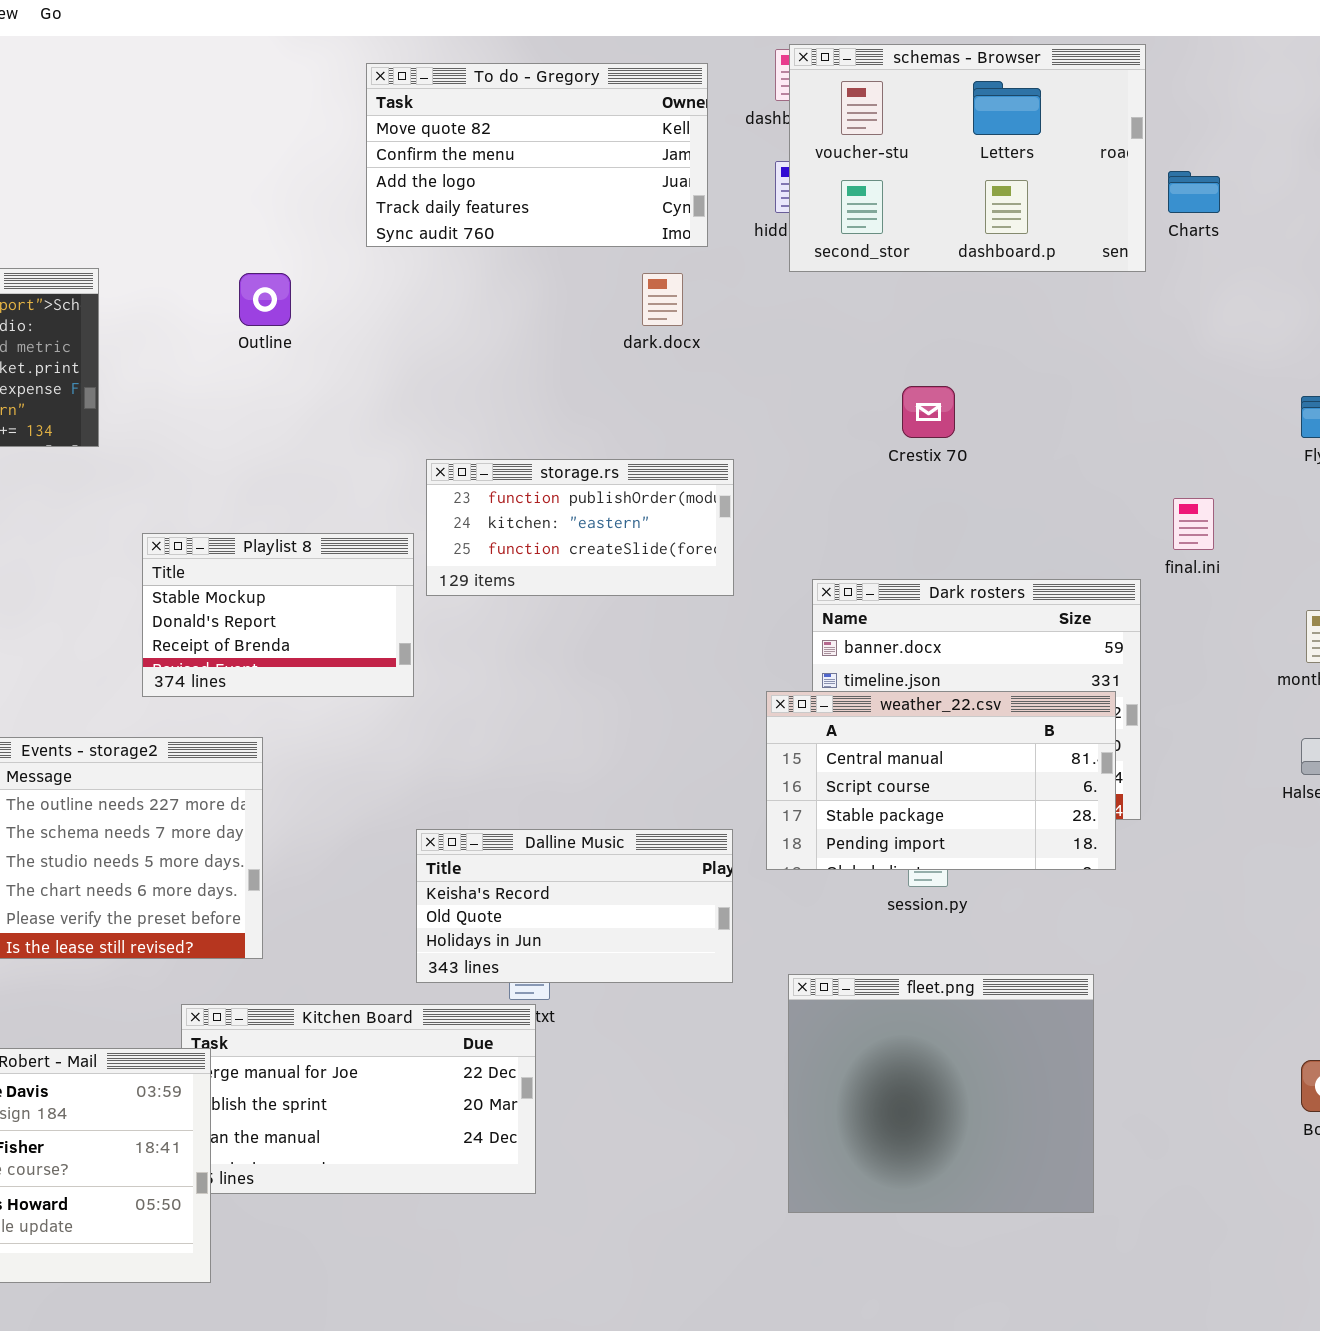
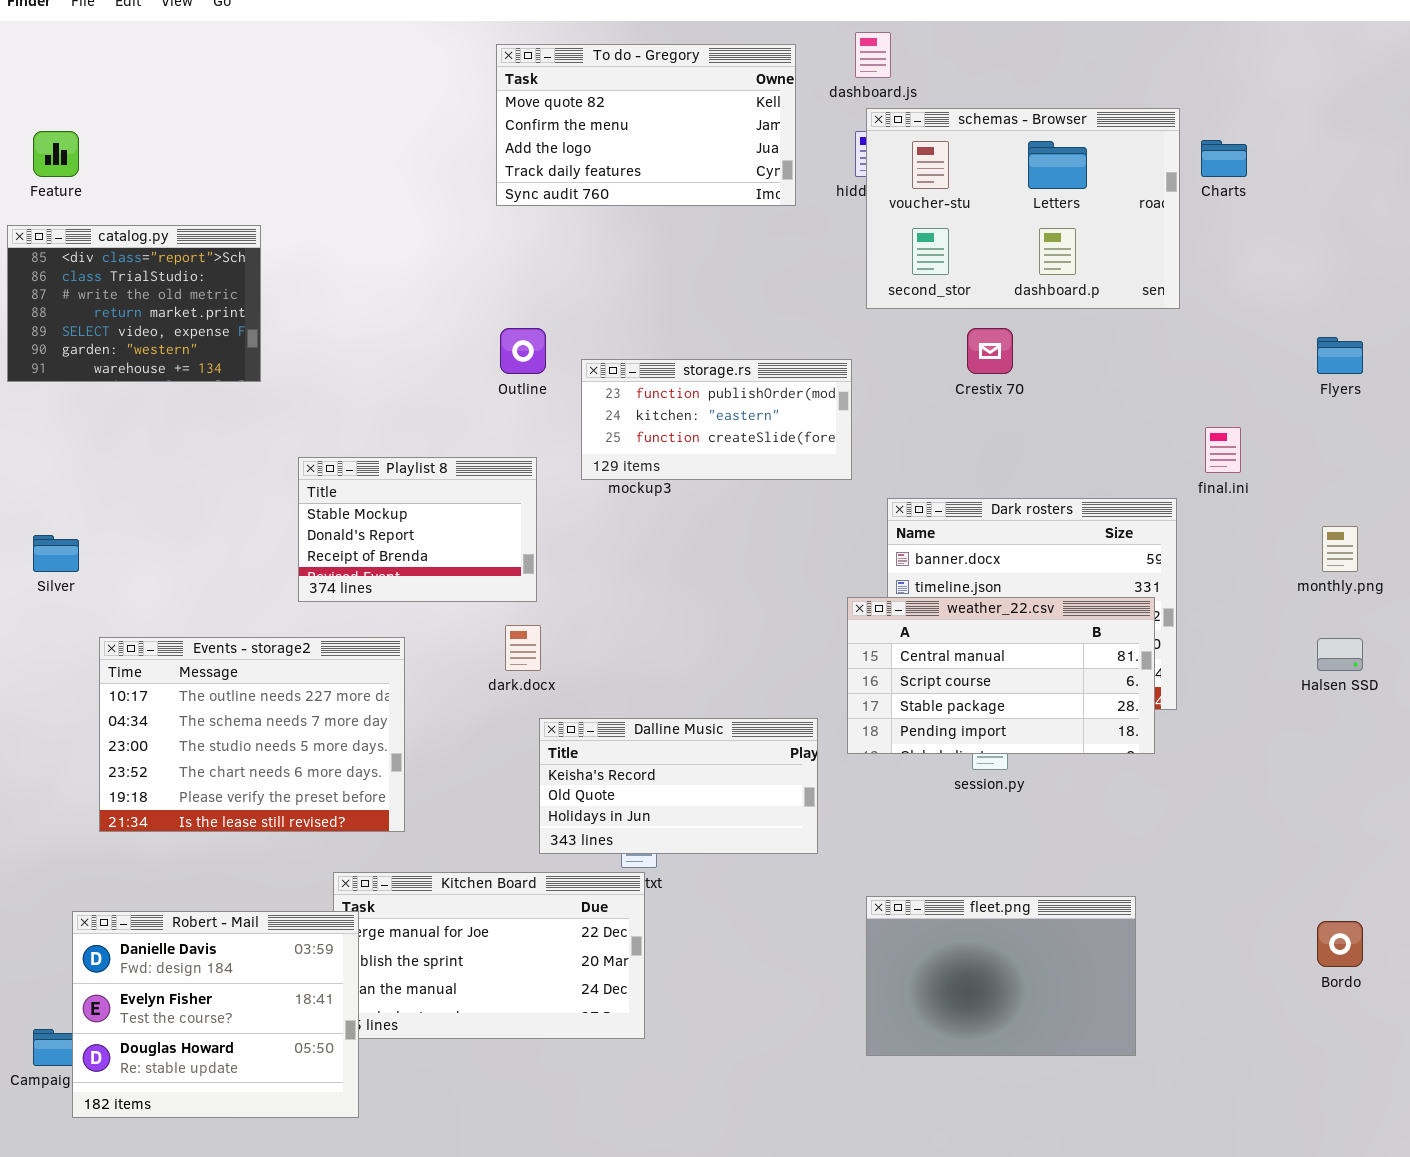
schemas - Browser: [789,44,1146,272] -> [866,108,1180,309], moved
Outline: [239,273,291,326] -> [500,328,546,374], moved
dark.docx: [642,273,683,326] -> [505,625,541,671], moved
storage.rs: [426,459,734,596] -> [581,359,852,480], moved
fleet.png: [788,974,1094,1213] -> [866,896,1136,1056], resized

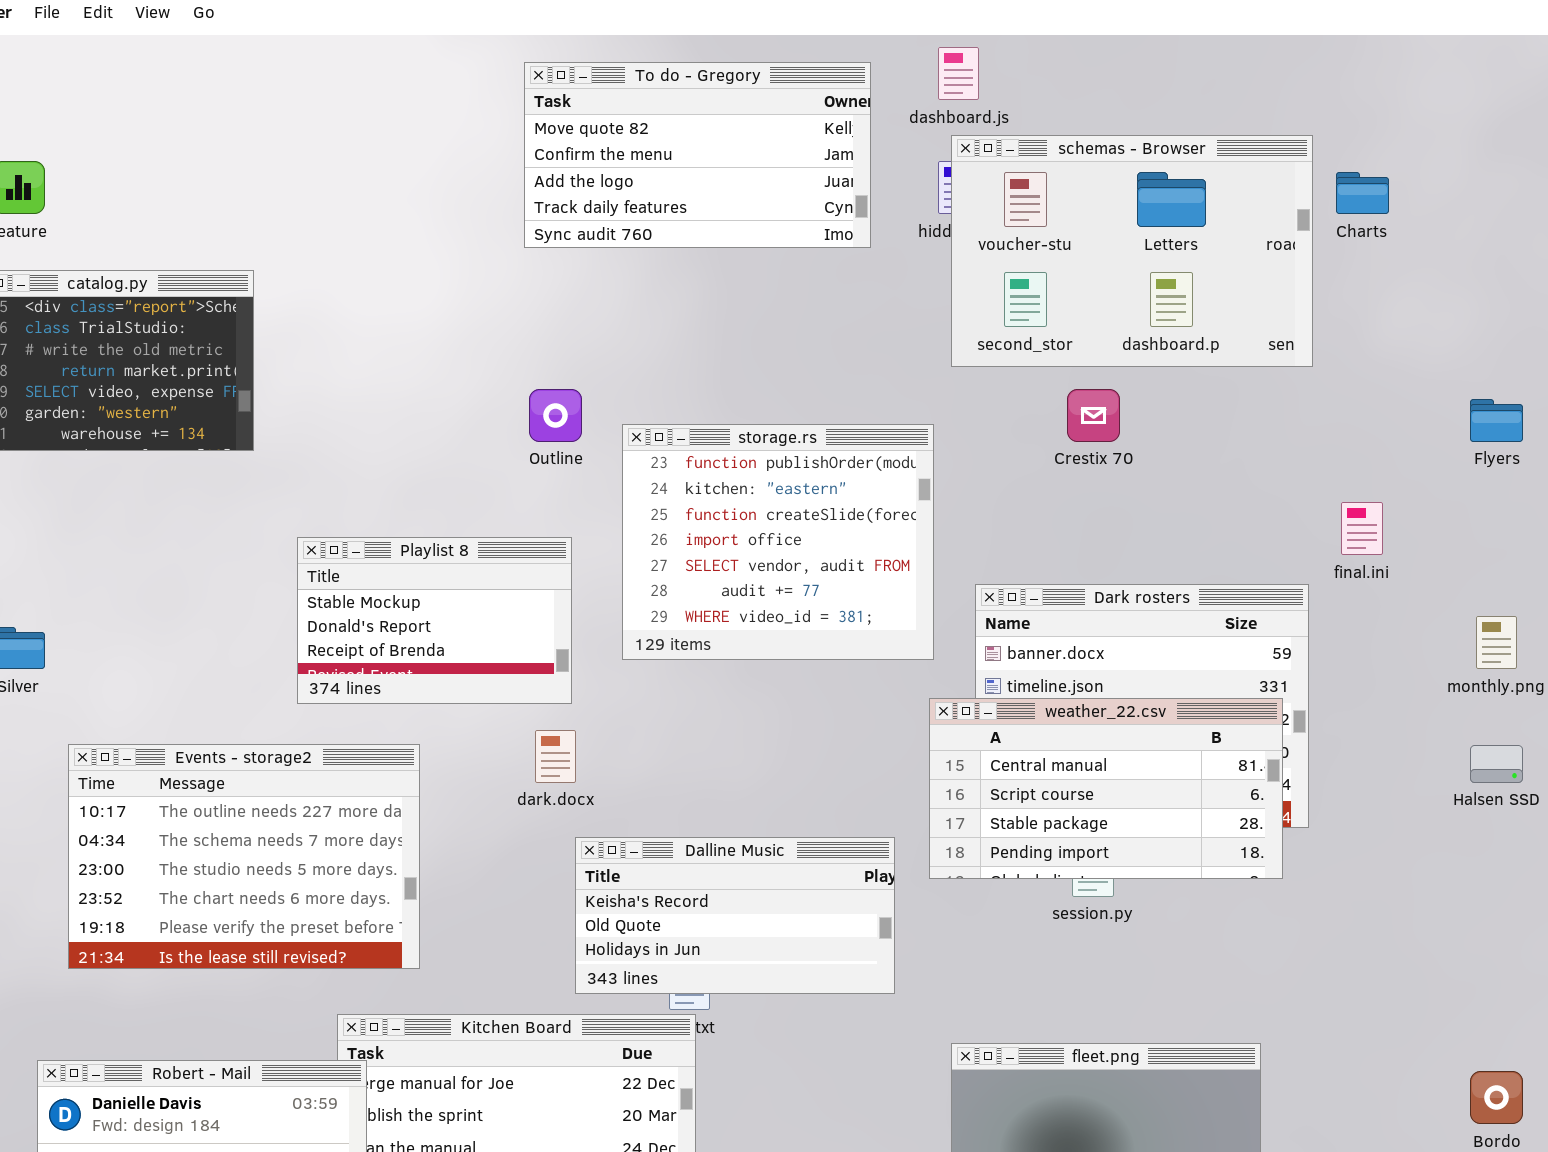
storage.rs: [581,359,852,480] -> [622,424,934,660], resized

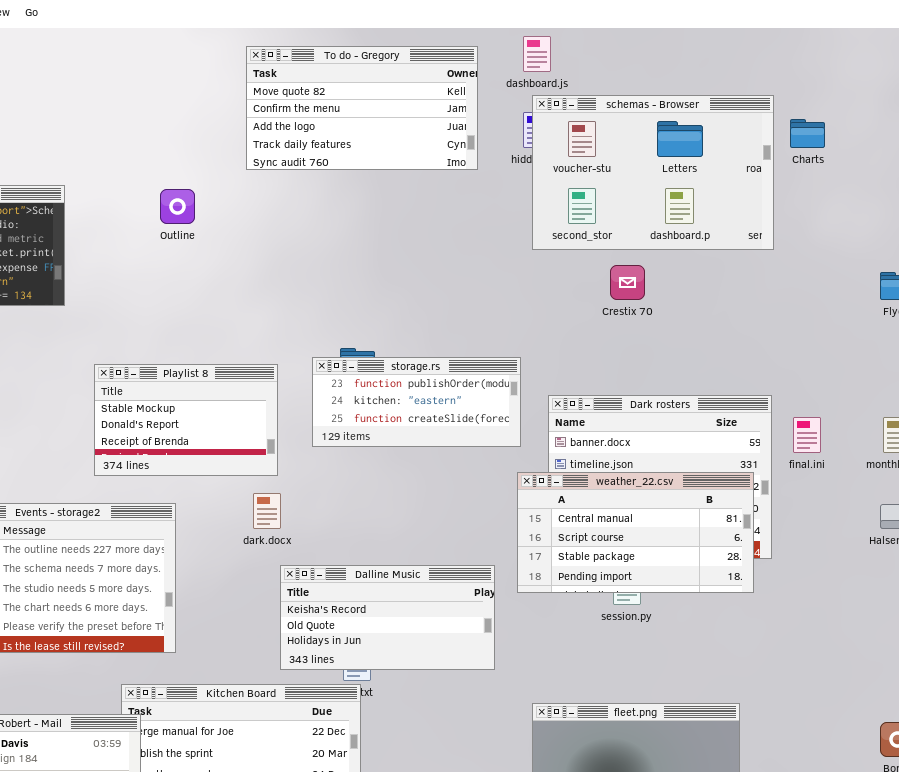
Outline: [529,389,582,442] -> [160,189,195,224], moved
storage.rs: [622,424,934,660] -> [312,357,521,447], resized
final.ini: [1341,502,1383,555] -> [793,417,821,453], moved

